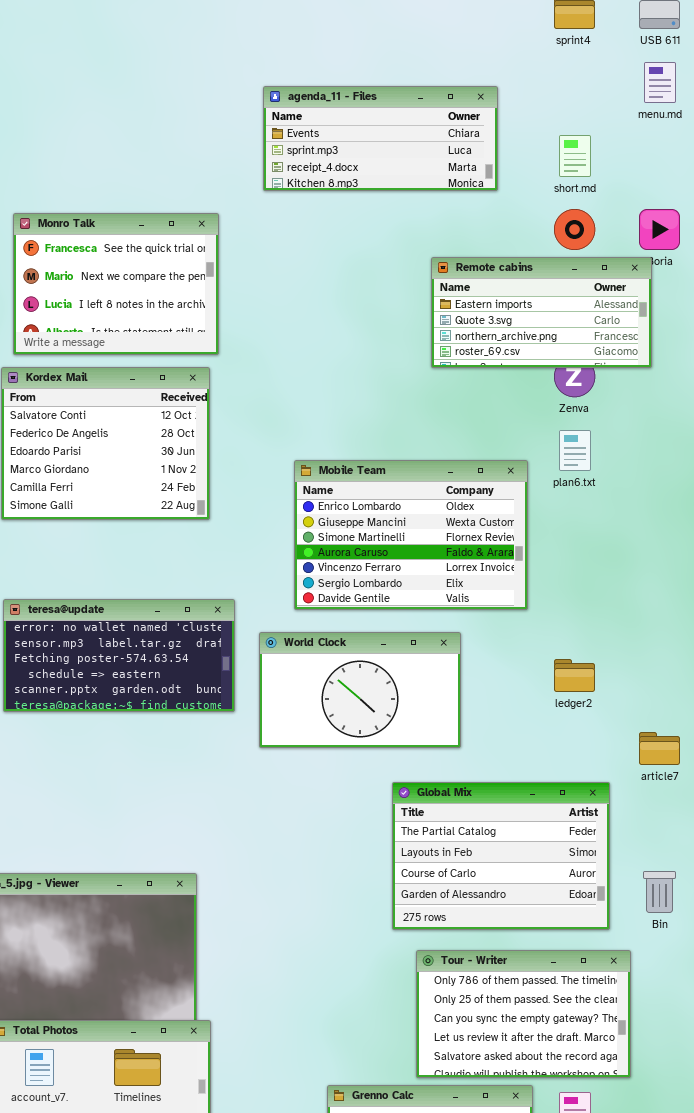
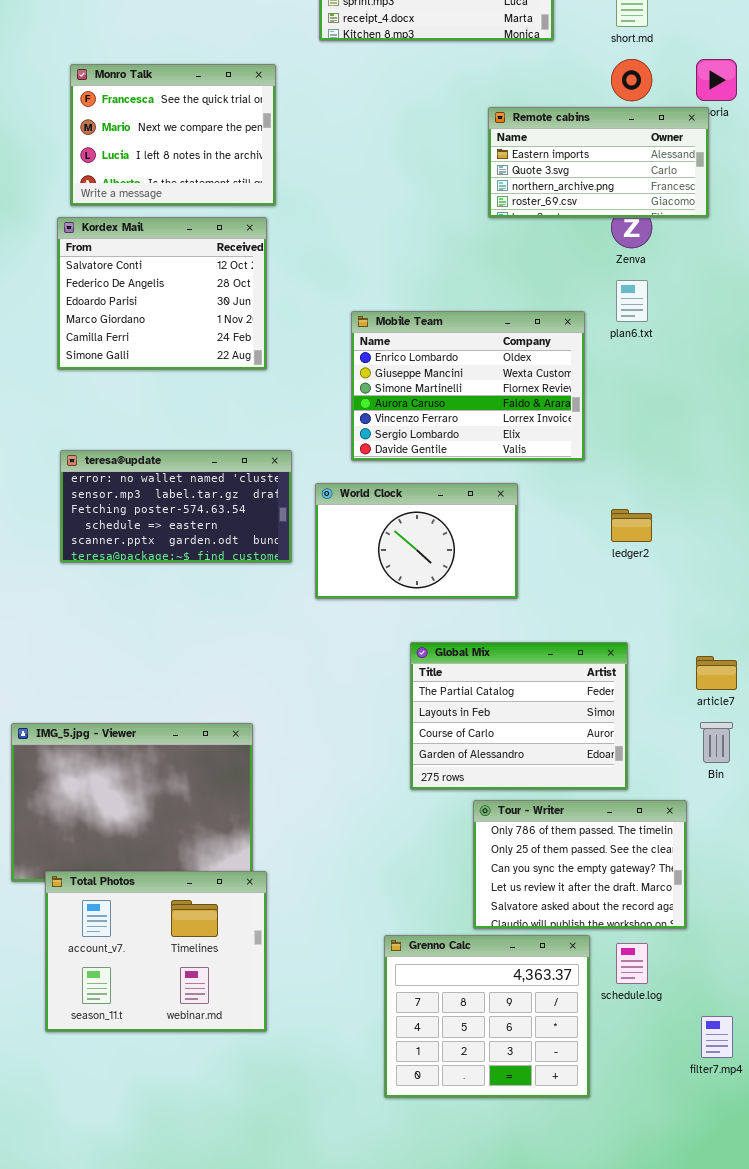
article7: [639,732,680,765] -> [696,656,737,690], moved
Global Mix: [392,782,610,930] -> [410,642,628,790], moved

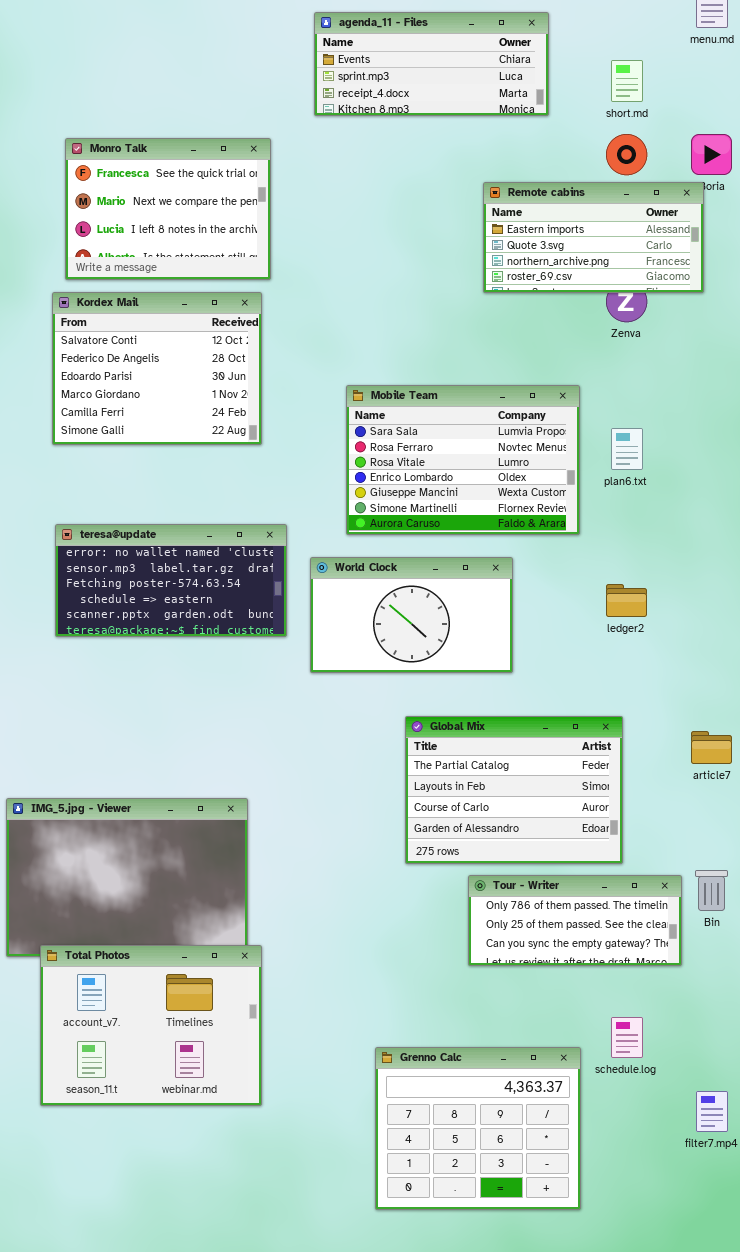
plan6.txt: [616,280,648,322] -> [611,428,643,470], moved
Mobile Team: [351,311,585,461] -> [346,385,580,535], scrolled up 3 rows
Bin: [700,722,733,763] -> [695,870,728,911], moved
Tour - Writer: [473,800,687,929] -> [468,875,682,966], resized
Grenno Calc: [384,935,590,1098] -> [375,1047,581,1210], moved

